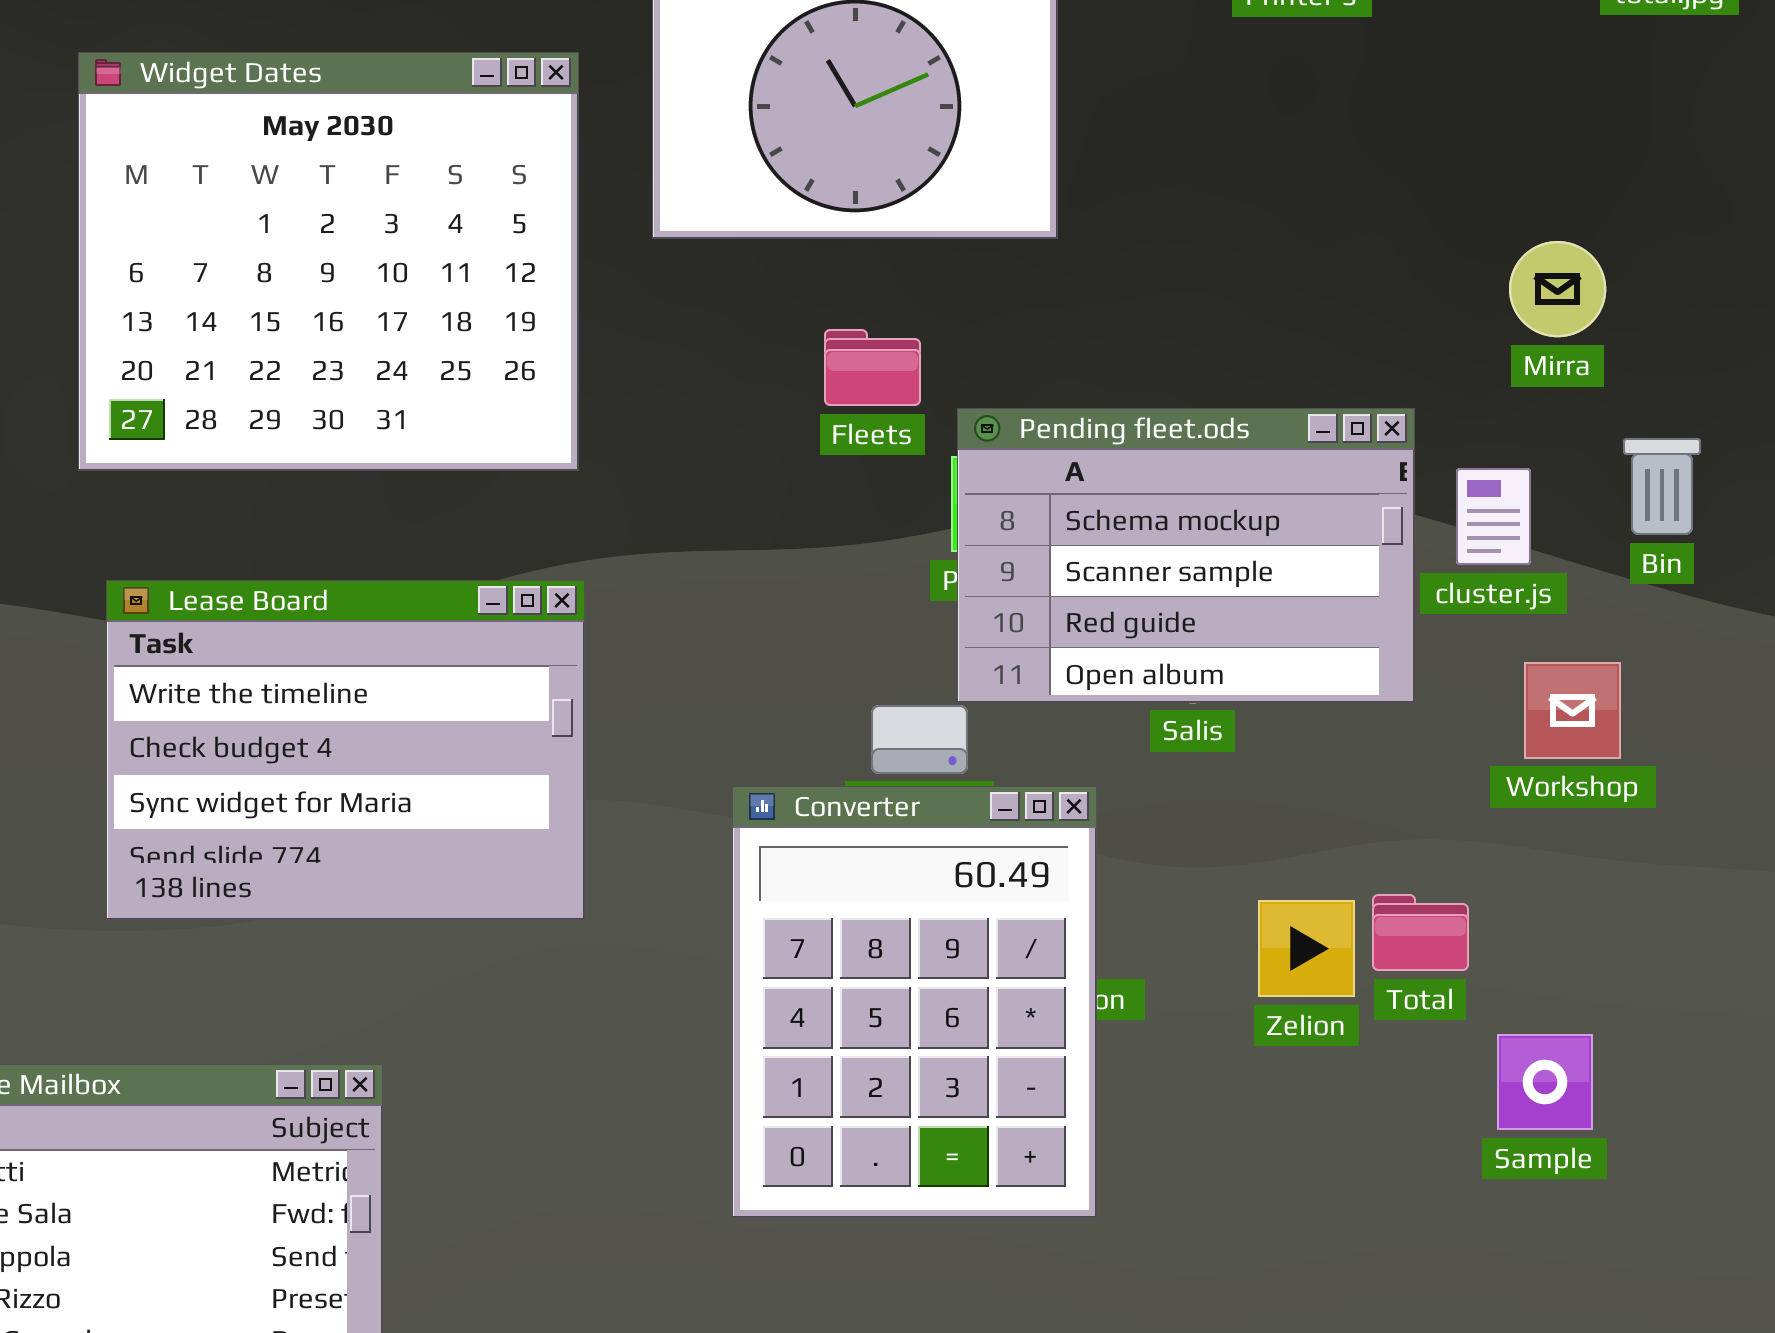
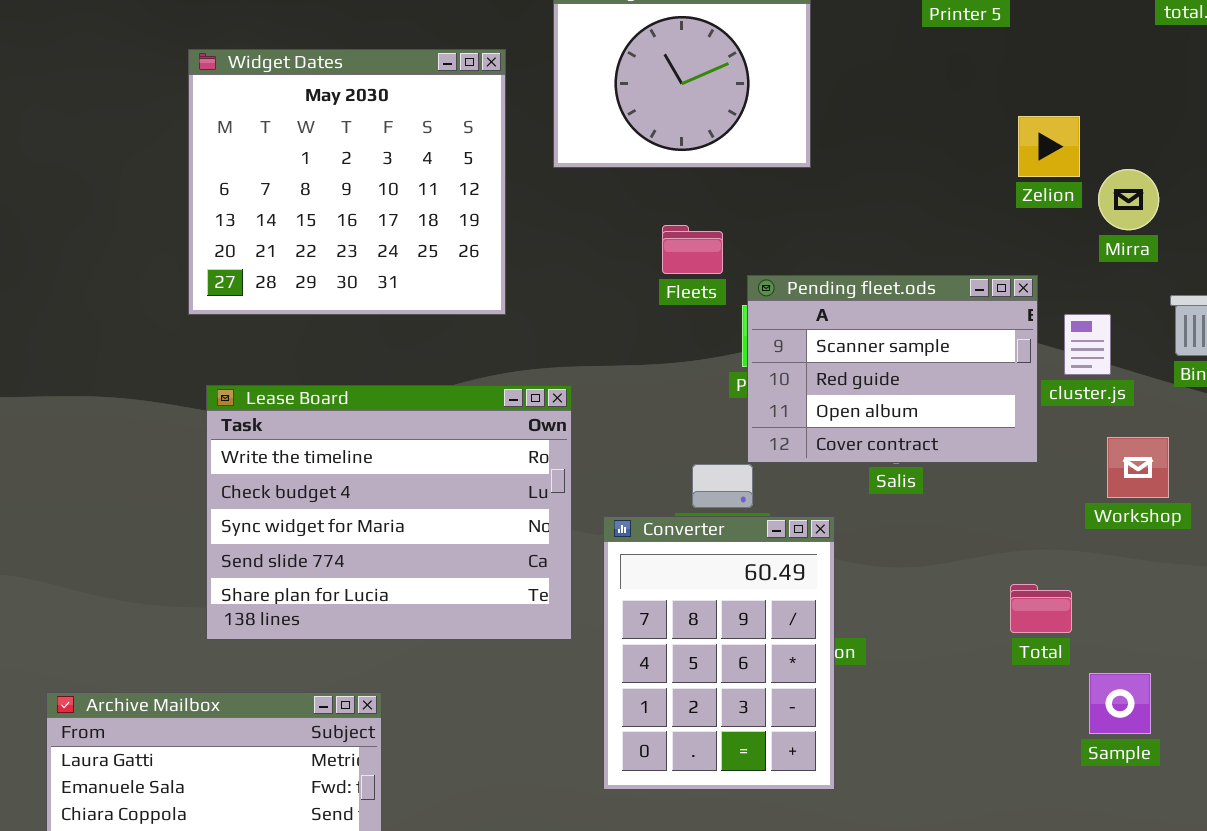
Pending fleet.ods: [957,408,1415,703] -> [747,275,1038,463], scrolled down 1 row
Lease Board: [106,580,585,920] -> [206,385,572,640], resized
Zelion: [1258,900,1355,997] -> [1018,116,1080,177], moved

